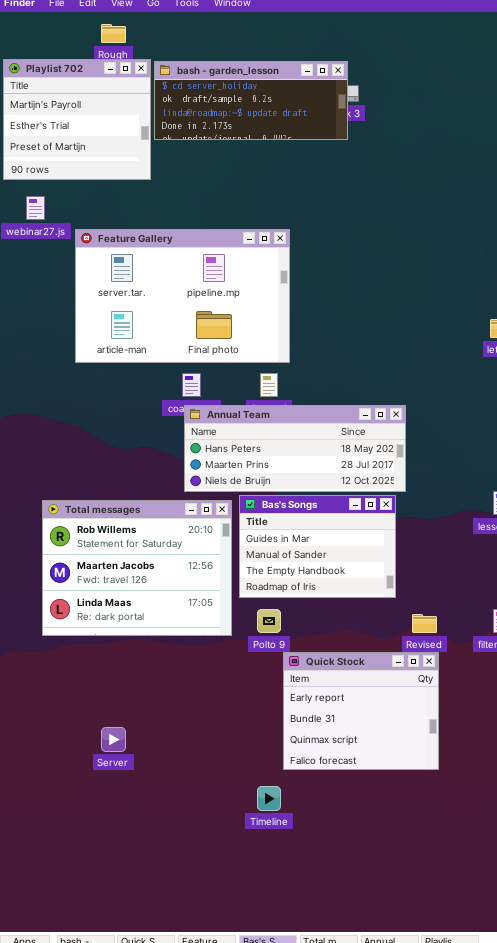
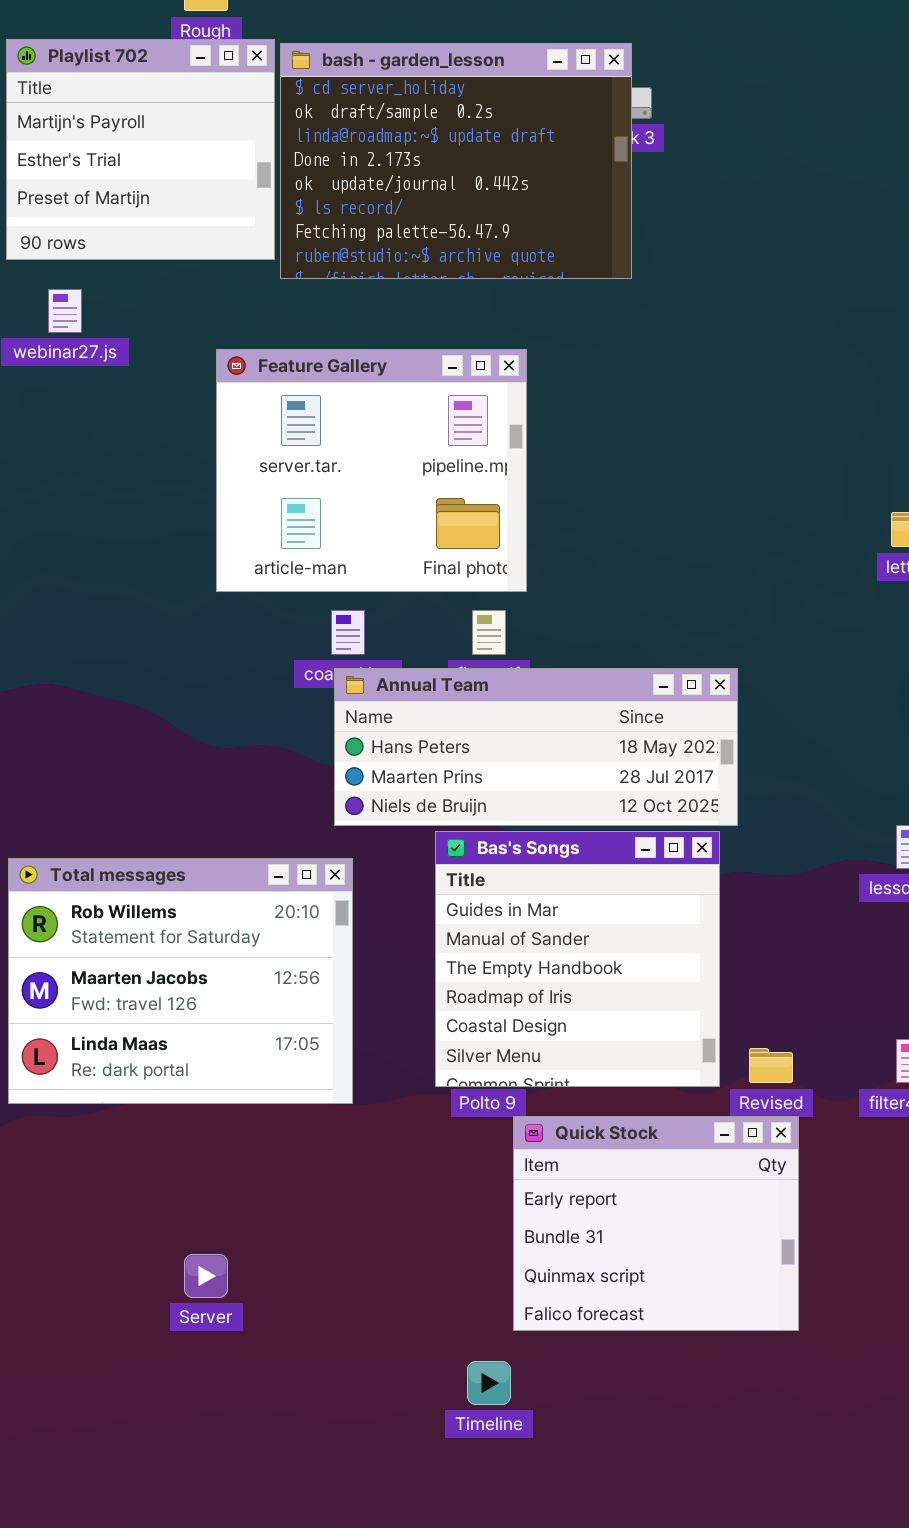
bash - garden_lesson: [154,61,348,140] -> [280,43,632,279], resized
Feature Gallery: [75,229,290,363] -> [216,349,527,592], resized
Bas's Songs: [239,495,396,598] -> [435,831,720,1087], resized
Total messages: [42,500,232,636] -> [8,858,353,1104], moved

